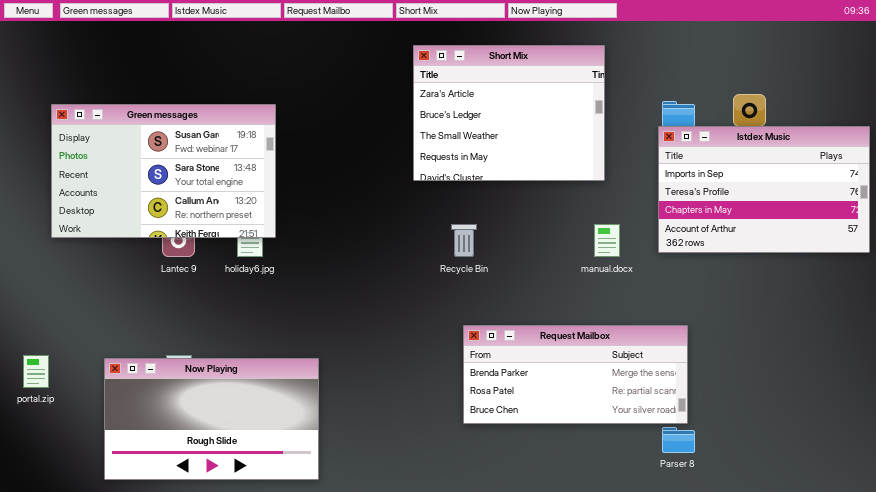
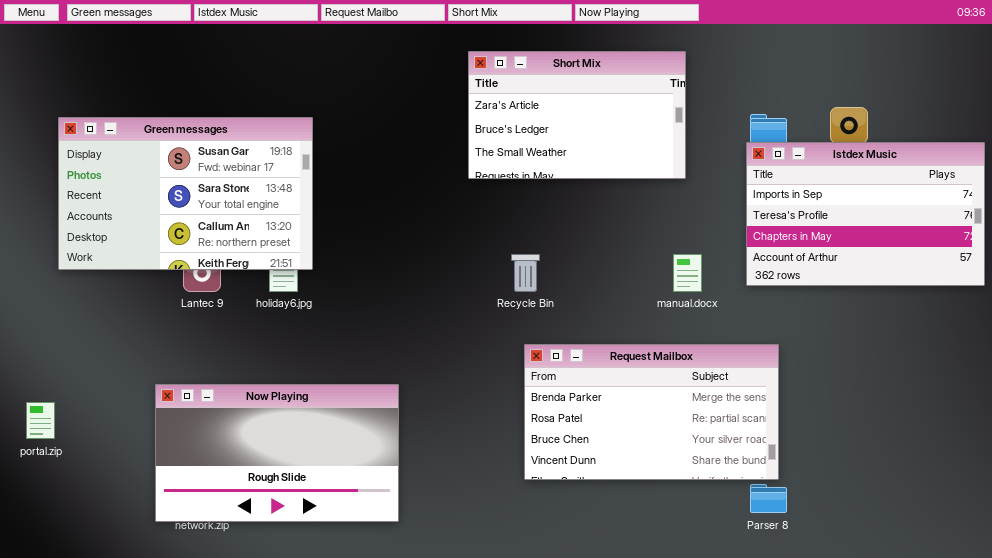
Short Mix: [413,45,605,181] -> [468,51,686,179], resized
Request Mailbox: [463,325,688,424] -> [524,344,779,480], resized
Now Playing: [104,358,319,480] -> [155,384,399,522], moved

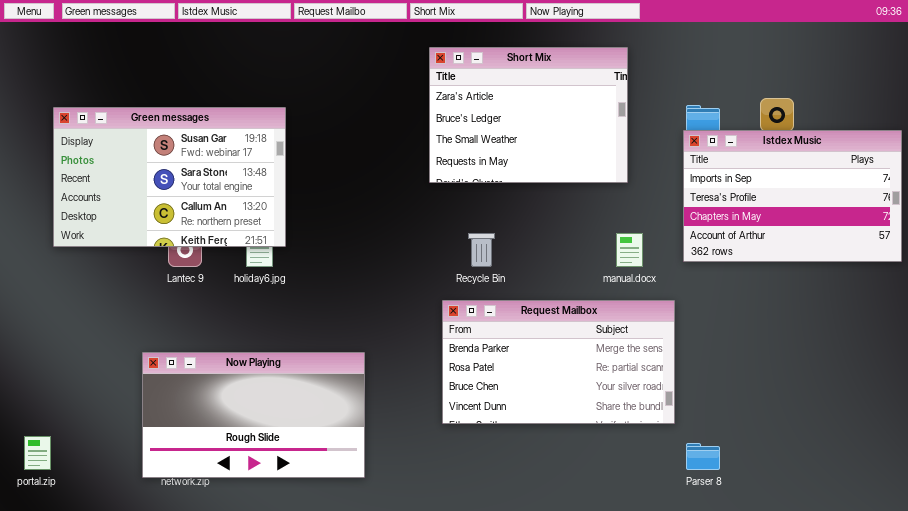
Short Mix: [468,51,686,179] -> [429,47,628,183], resized
Request Mailbox: [524,344,779,480] -> [442,300,675,424], moved
portal.zip: [26,402,55,439] -> [24,436,51,470], moved

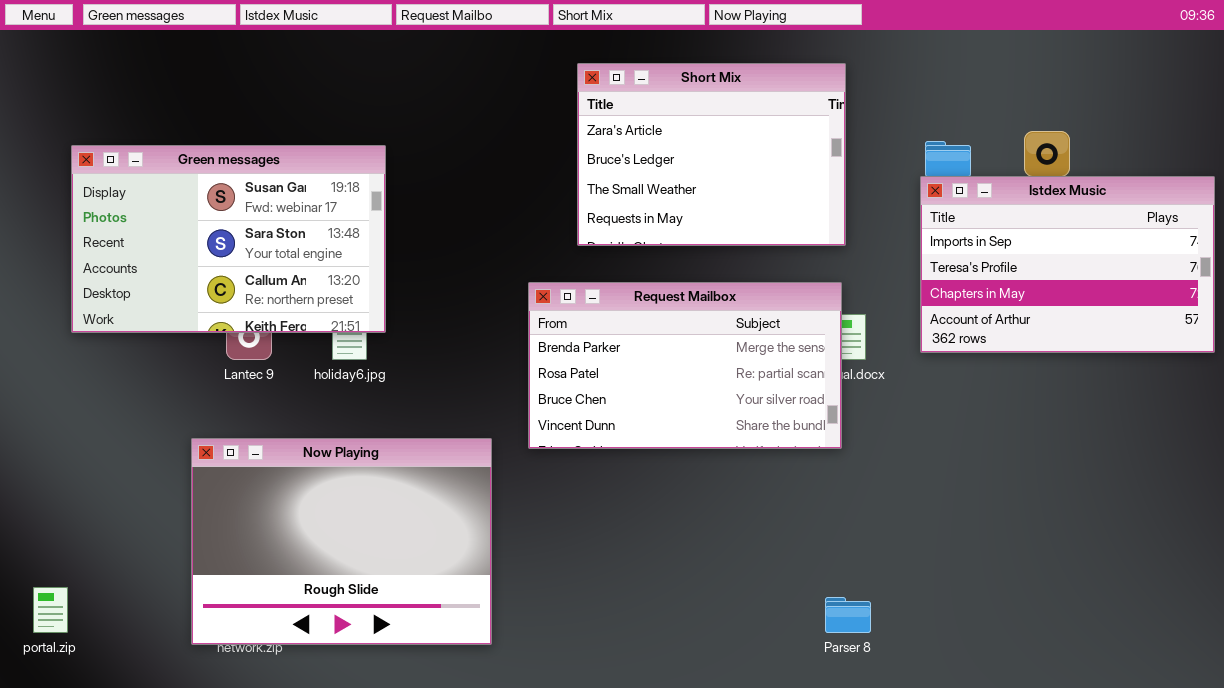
Request Mailbox: [442,300,675,424] -> [528,282,842,449], moved
Now Playing: [142,352,365,478] -> [191,438,492,645], resized
Parser 8: [686,443,720,470] -> [825,597,871,633], moved

